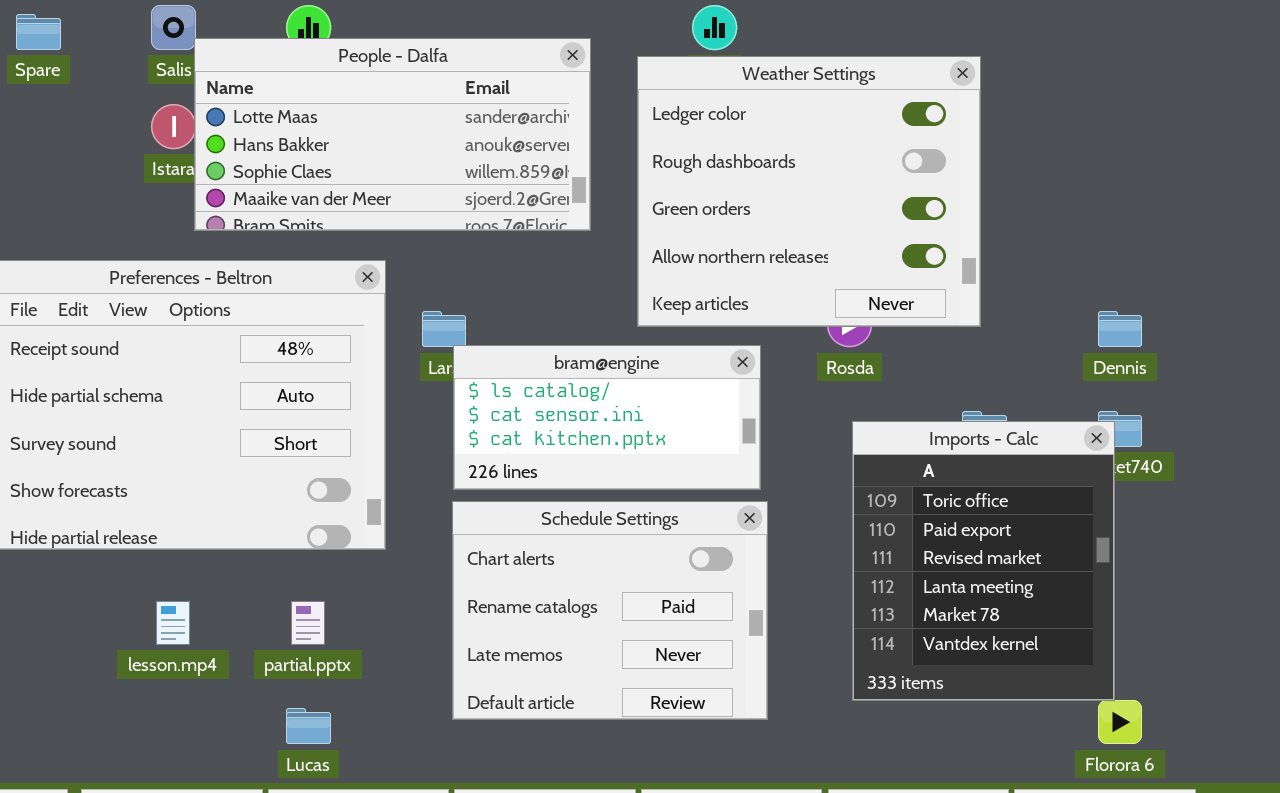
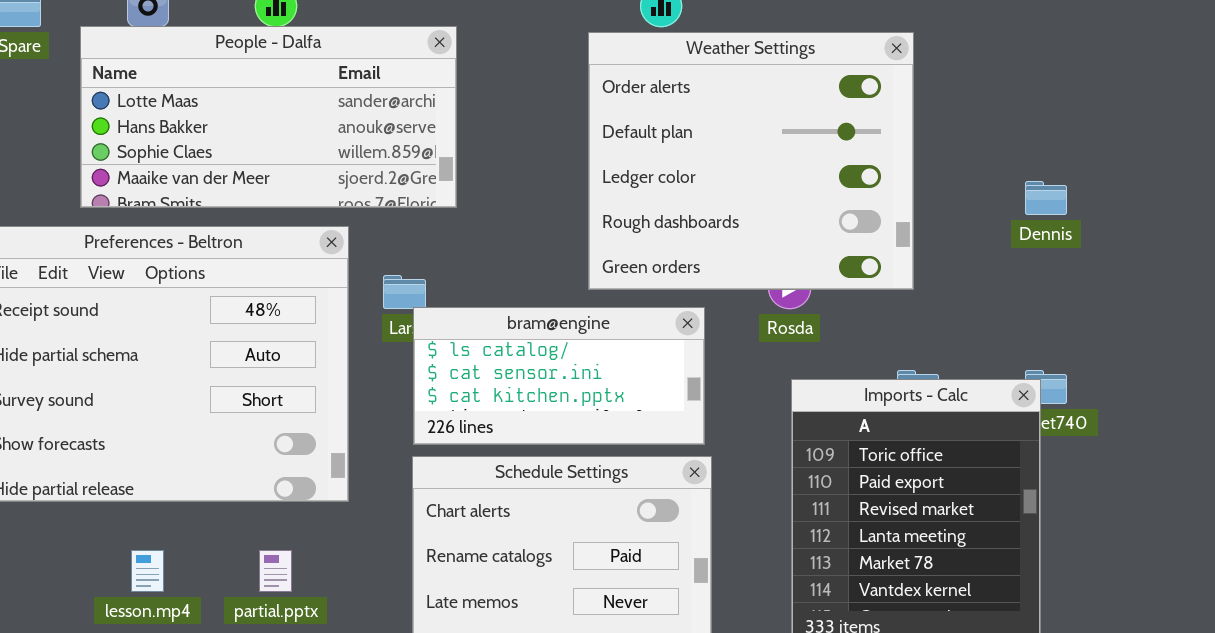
People - Dalfa: [194,38,591,231] -> [80,26,457,208], moved
Weather Settings: [637,56,981,327] -> [588,32,914,290], scrolled up 2 rows
Dennis: [1098,311,1142,347] -> [1025,181,1067,215], moved

